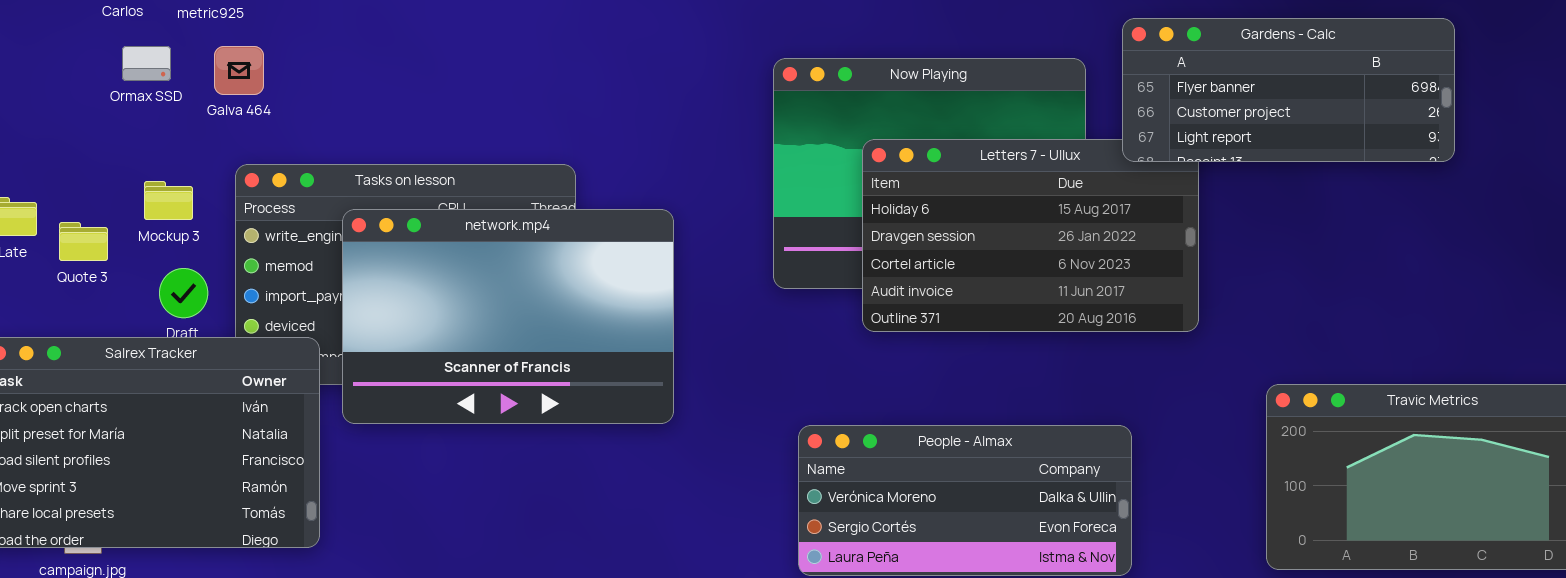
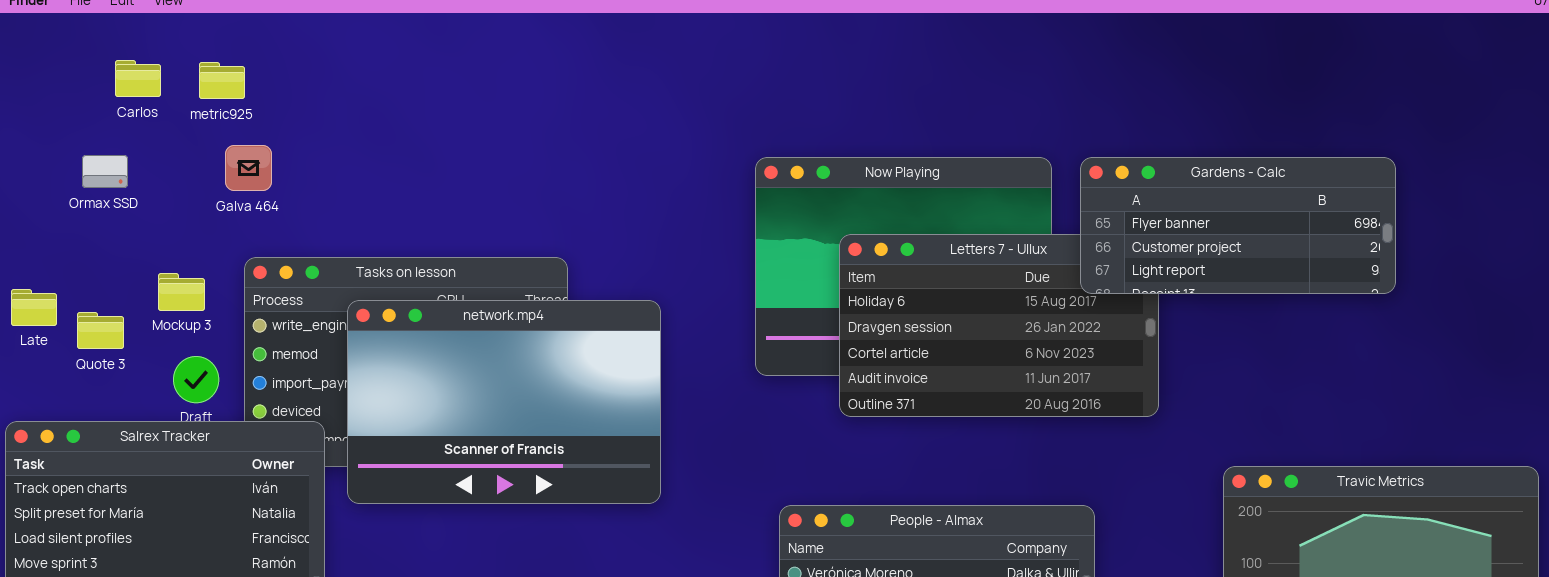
Gardens - Calc: [1122,18,1455,162] -> [1080,157,1396,294], moved
Ormax SSD: [122,46,171,81] -> [82,155,128,188], moved

